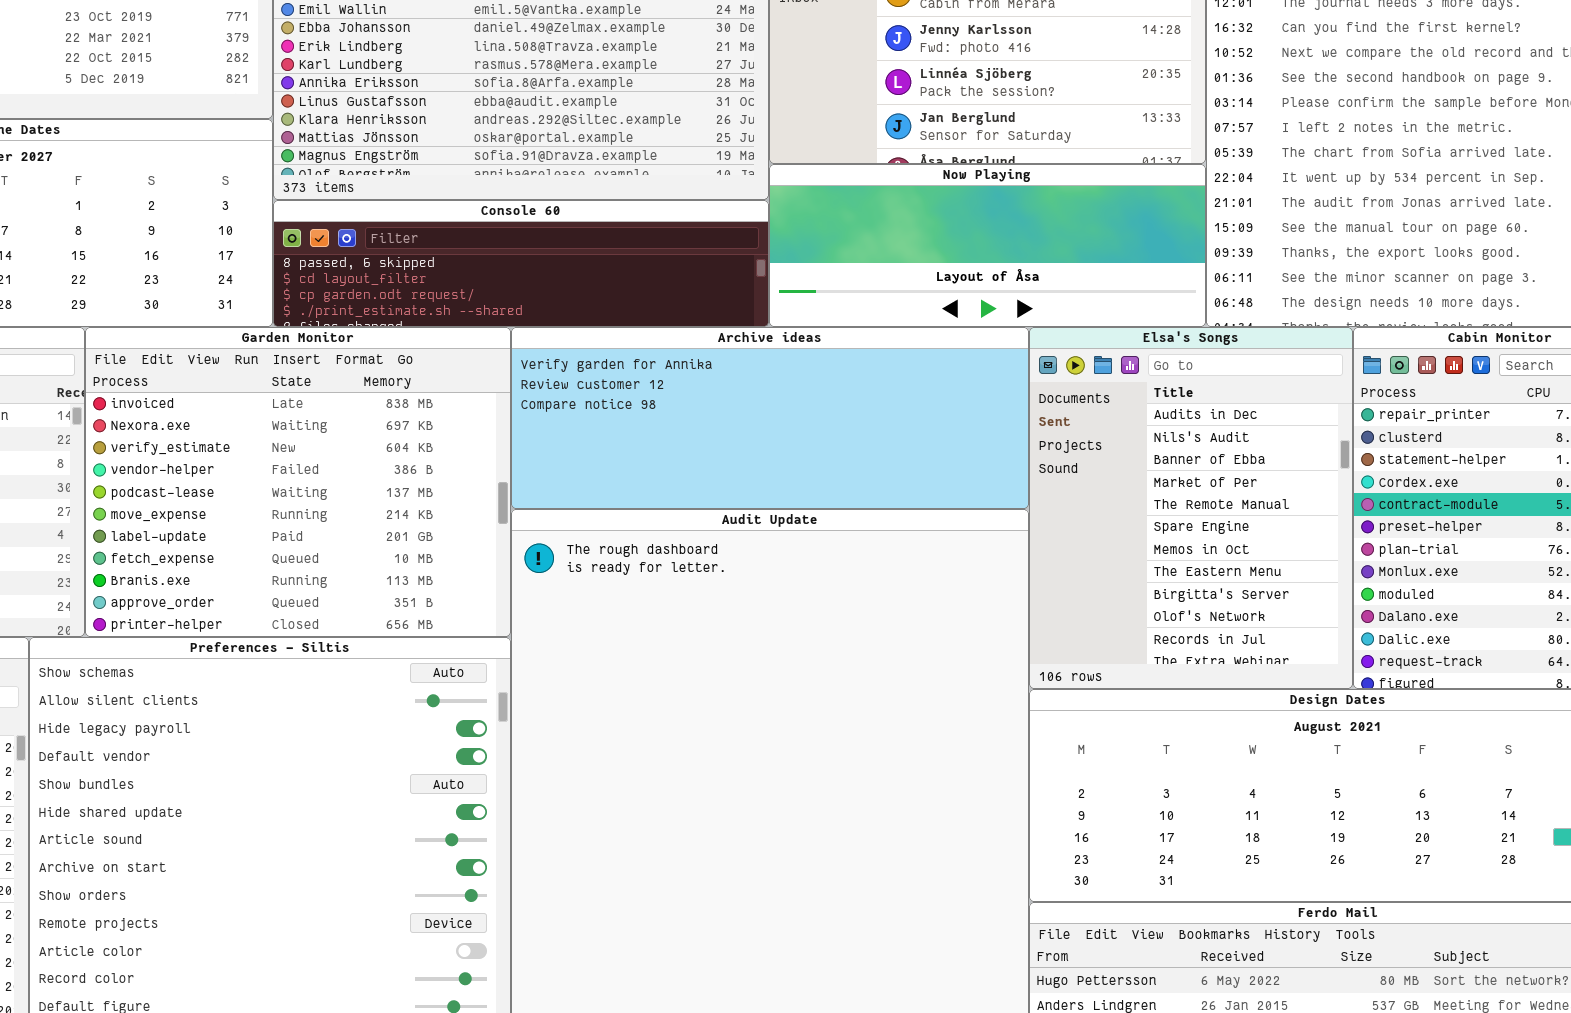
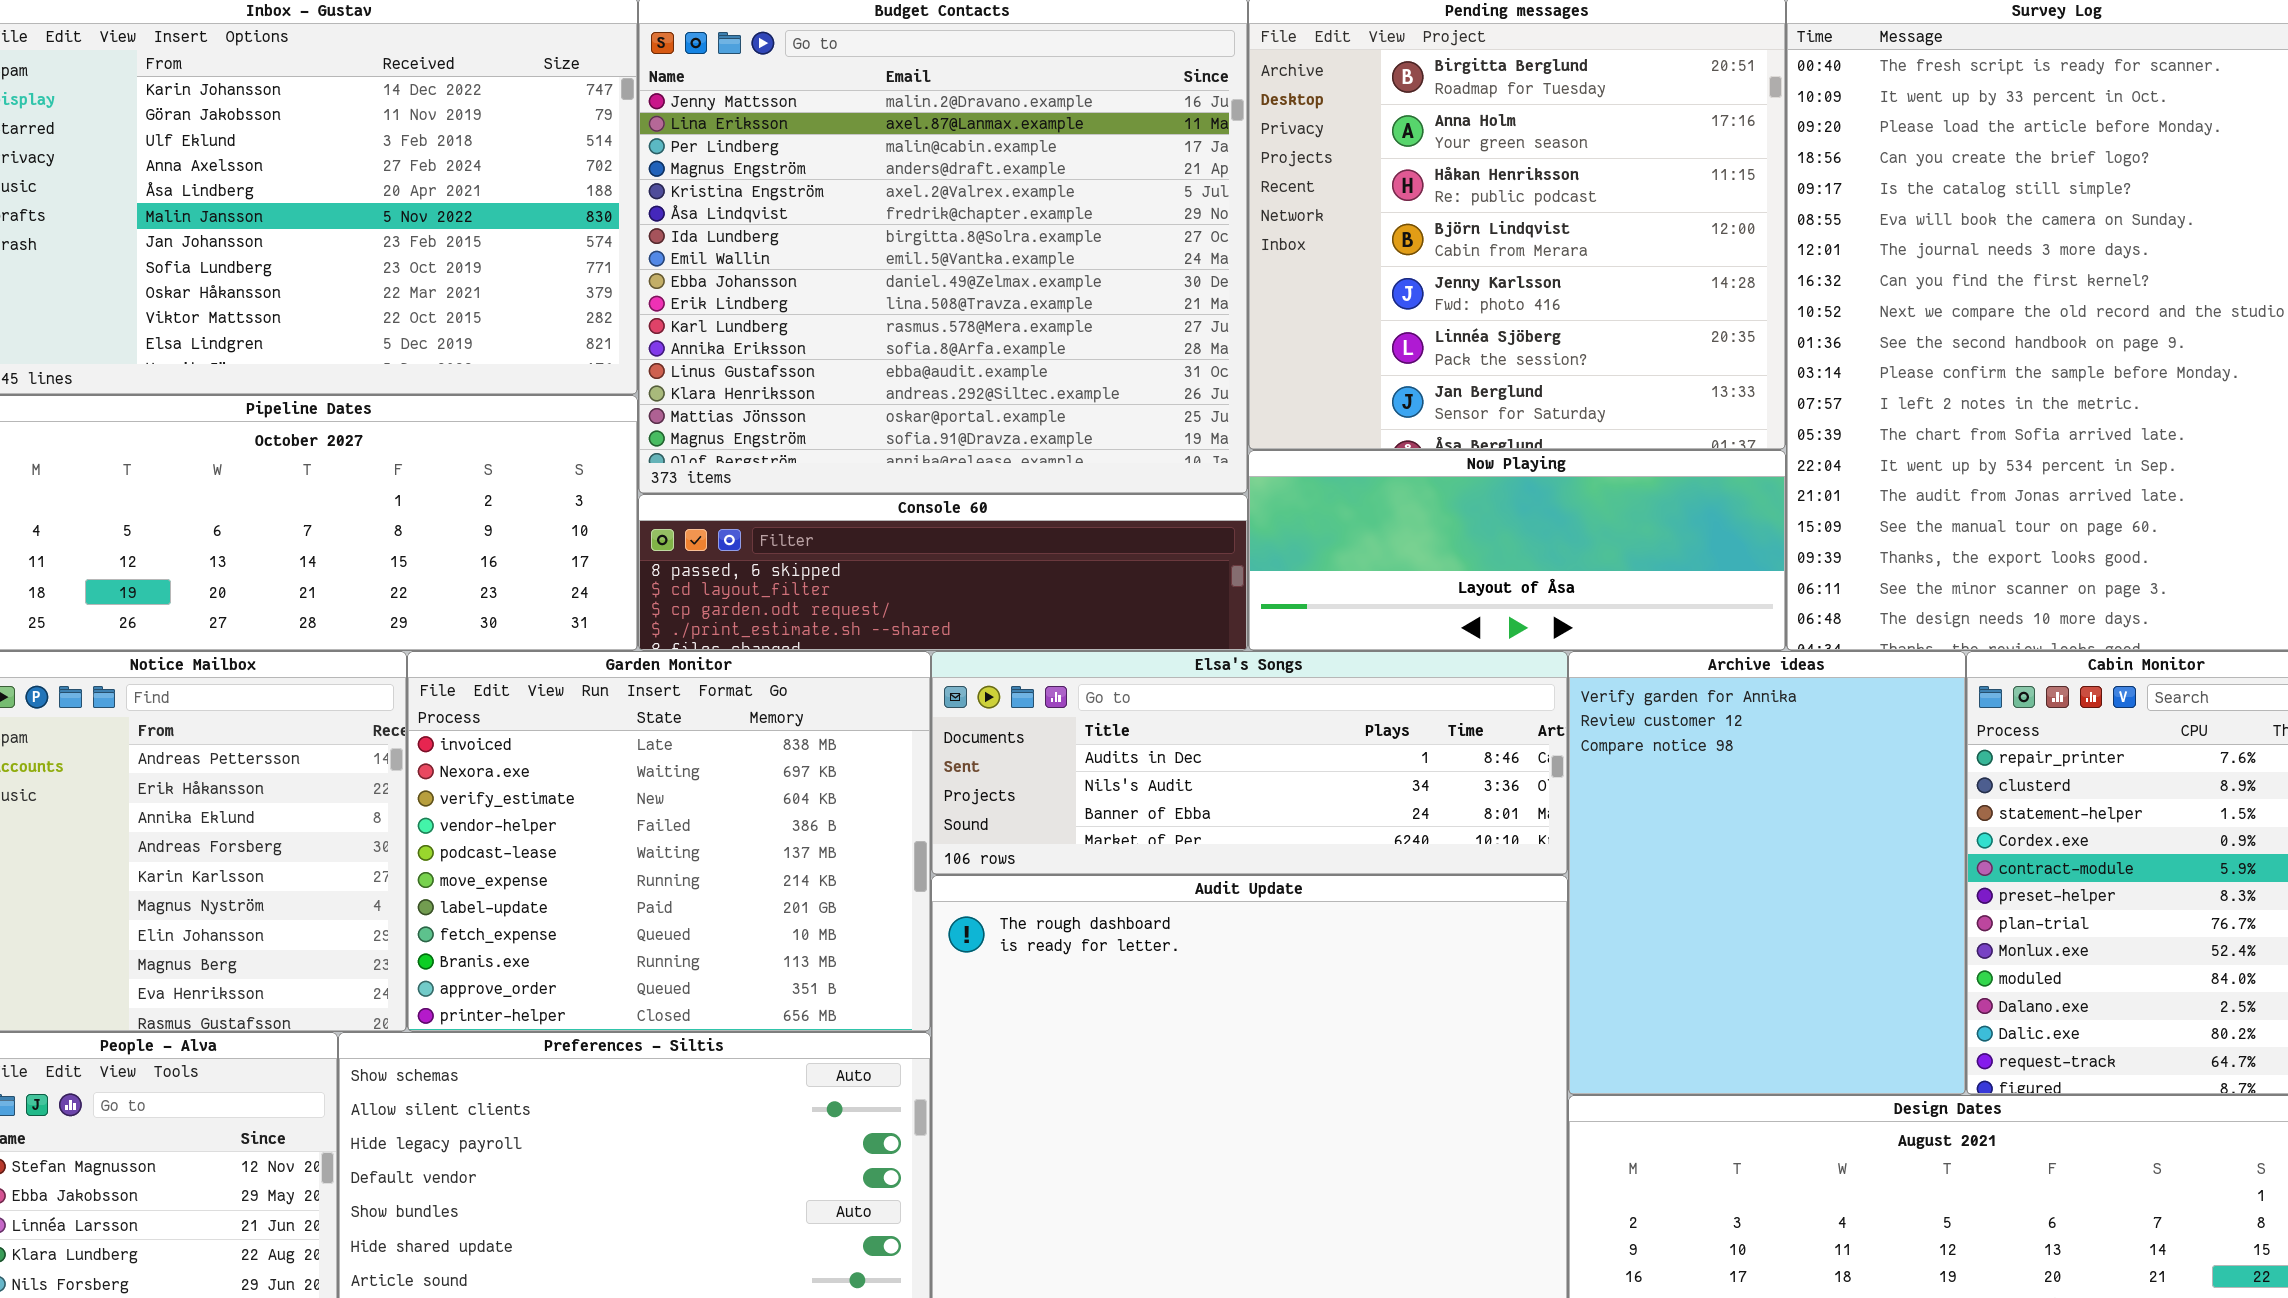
Archive ideas: [511,327,1029,509] -> [1568,651,1966,1095], moved, resized
Elsa's Songs: [1029,327,1353,689] -> [931,651,1568,875], moved, resized

